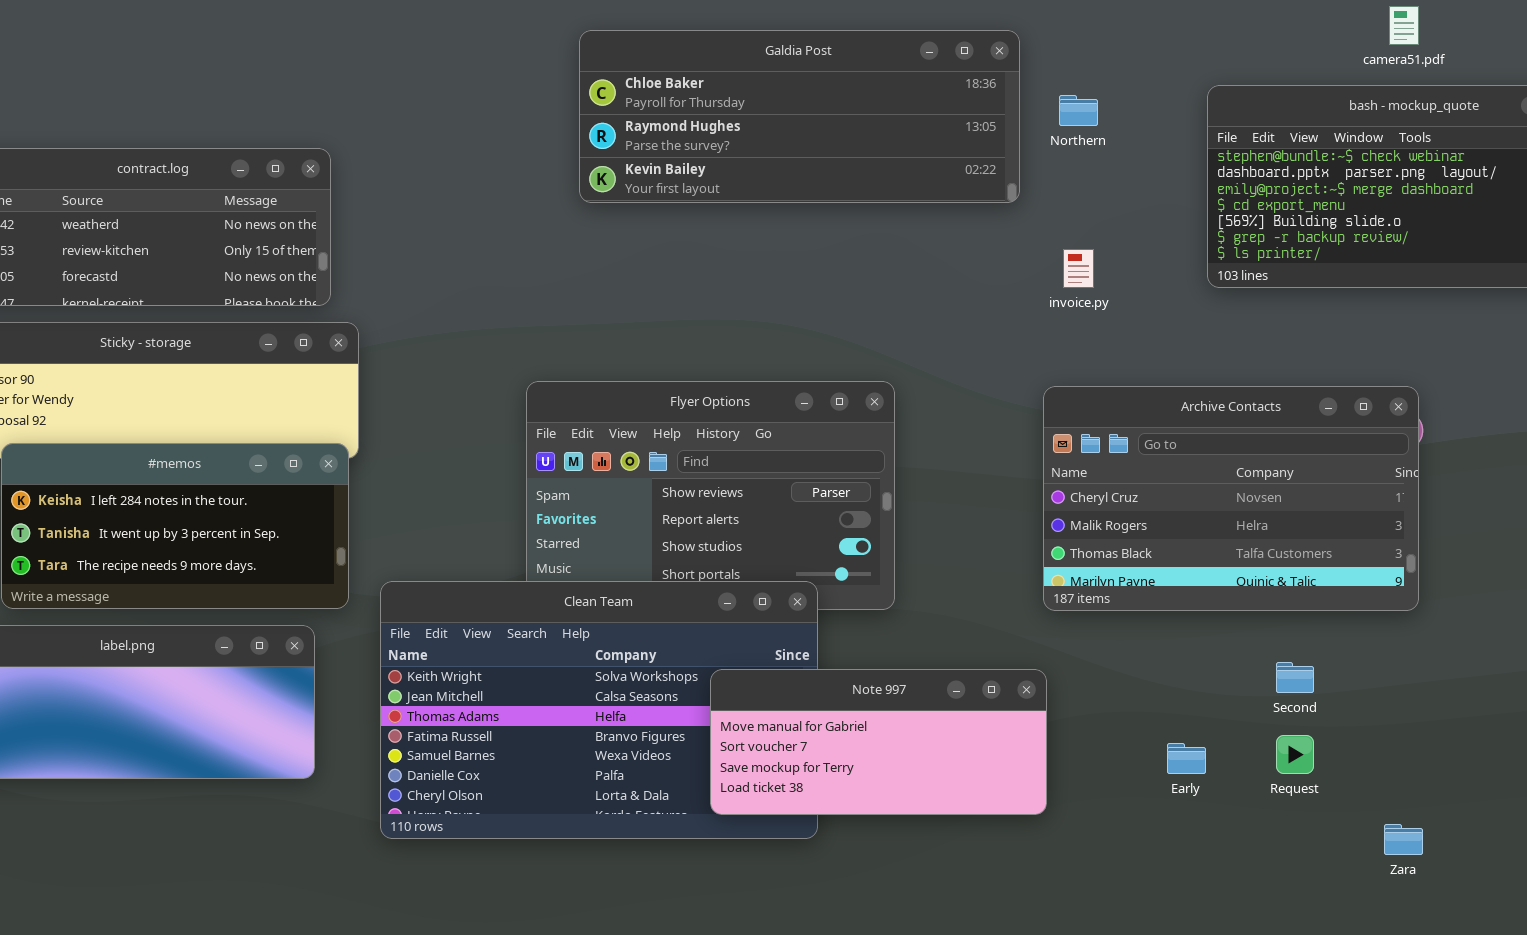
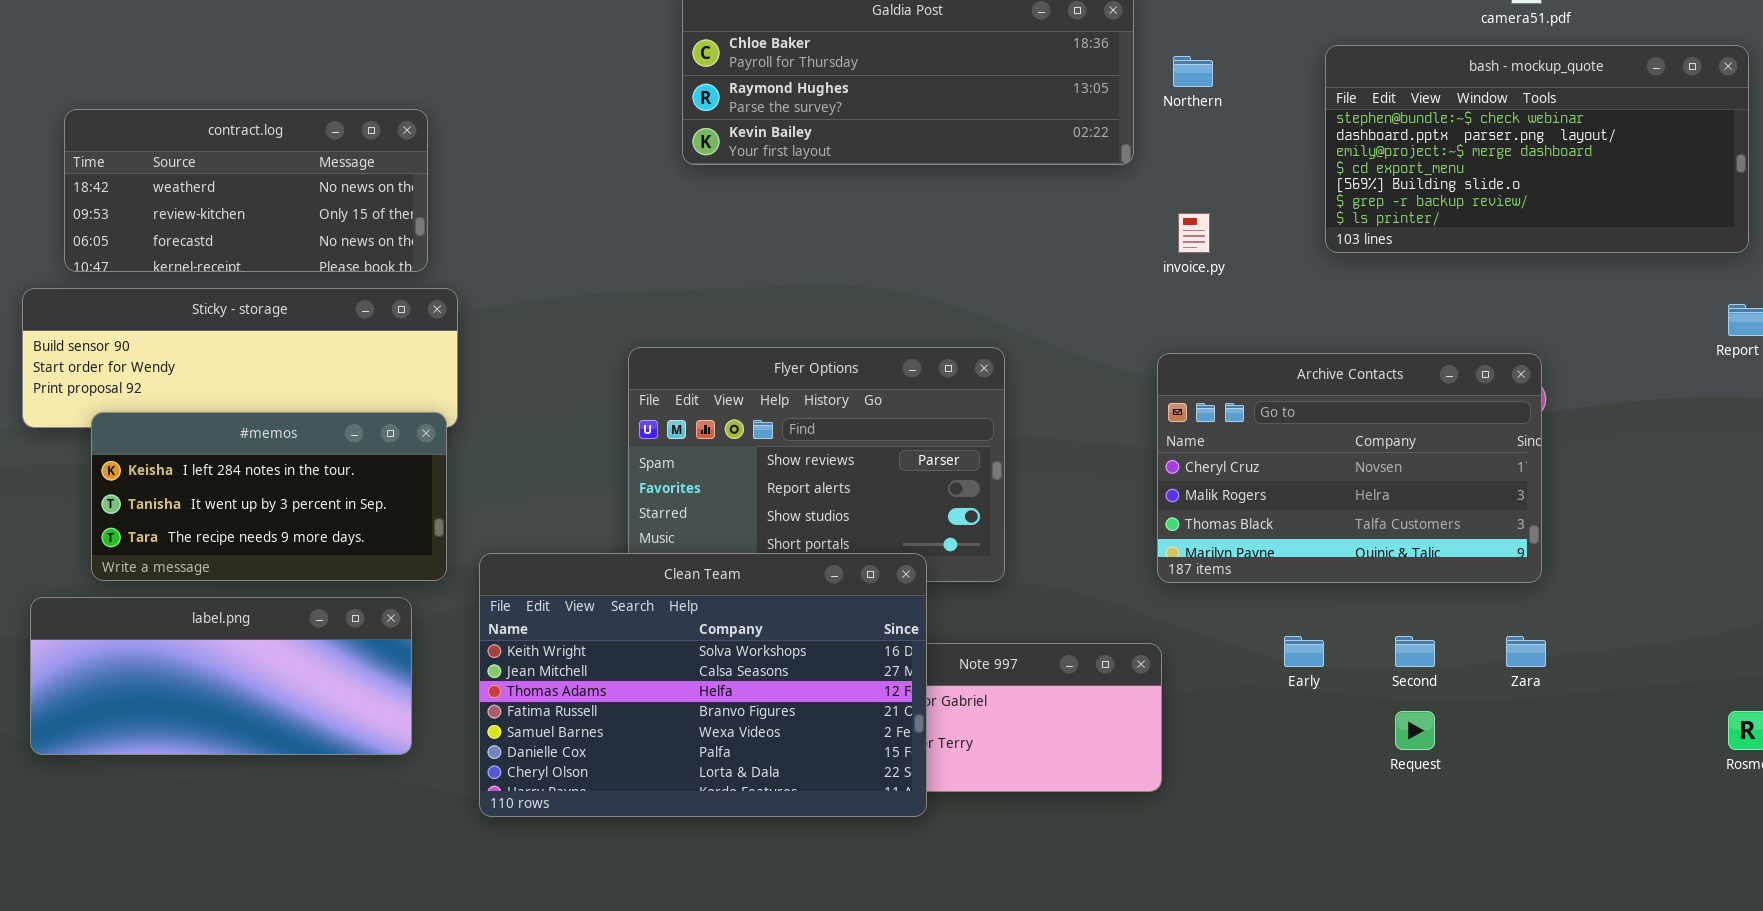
Clean Team: [380,581,818,839] -> [479,553,927,817], raised
Early: [1167,743,1206,774] -> [1284,636,1324,667], moved
Zara: [1384,824,1423,855] -> [1506,636,1546,667], moved

